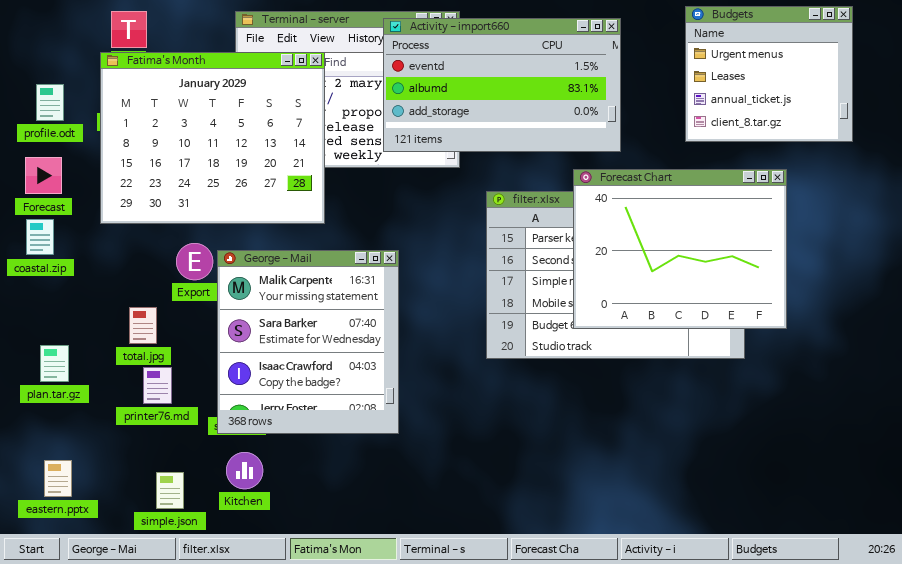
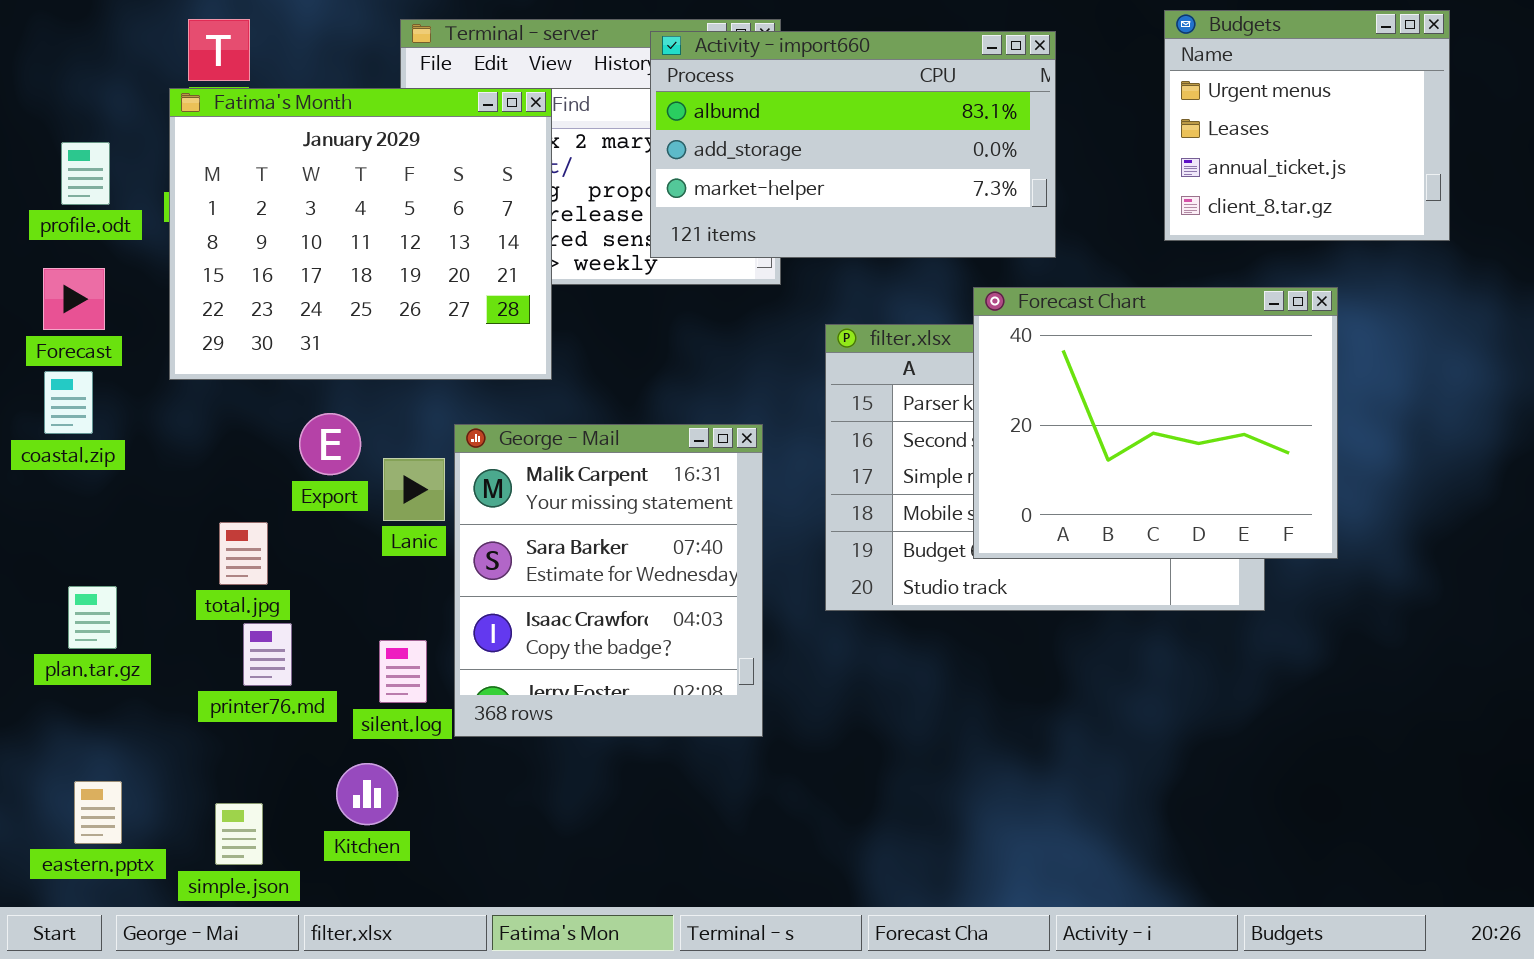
Activity - import660: [383,18,621,152] -> [650,31,1056,258], scrolled down 1 row
George - Mail: [217,250,399,434] -> [454,424,763,737], moved
Kitchen: [226,452,263,489] -> [336,763,398,825], moved
simple.json: [156,472,184,509] -> [215,803,263,865], moved

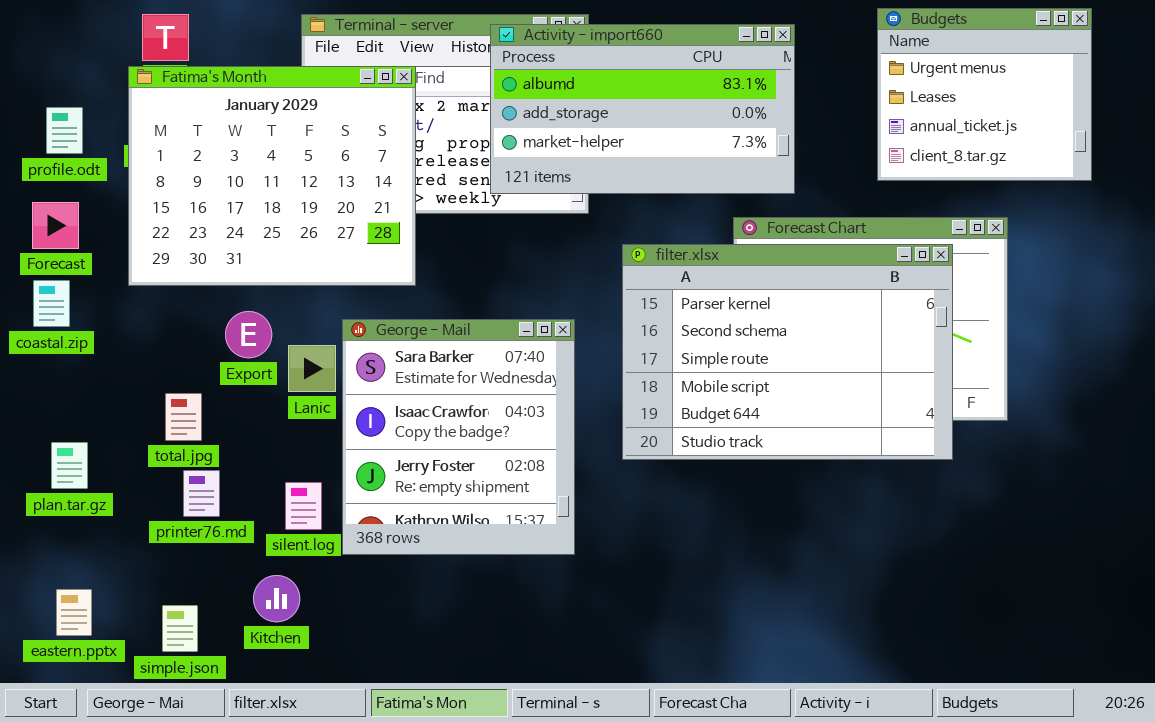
filter.xlsx: [825,324,1265,611] -> [622,244,953,460], raised
George - Mail: [454,424,763,737] -> [342,319,575,555], scrolled down 1 row

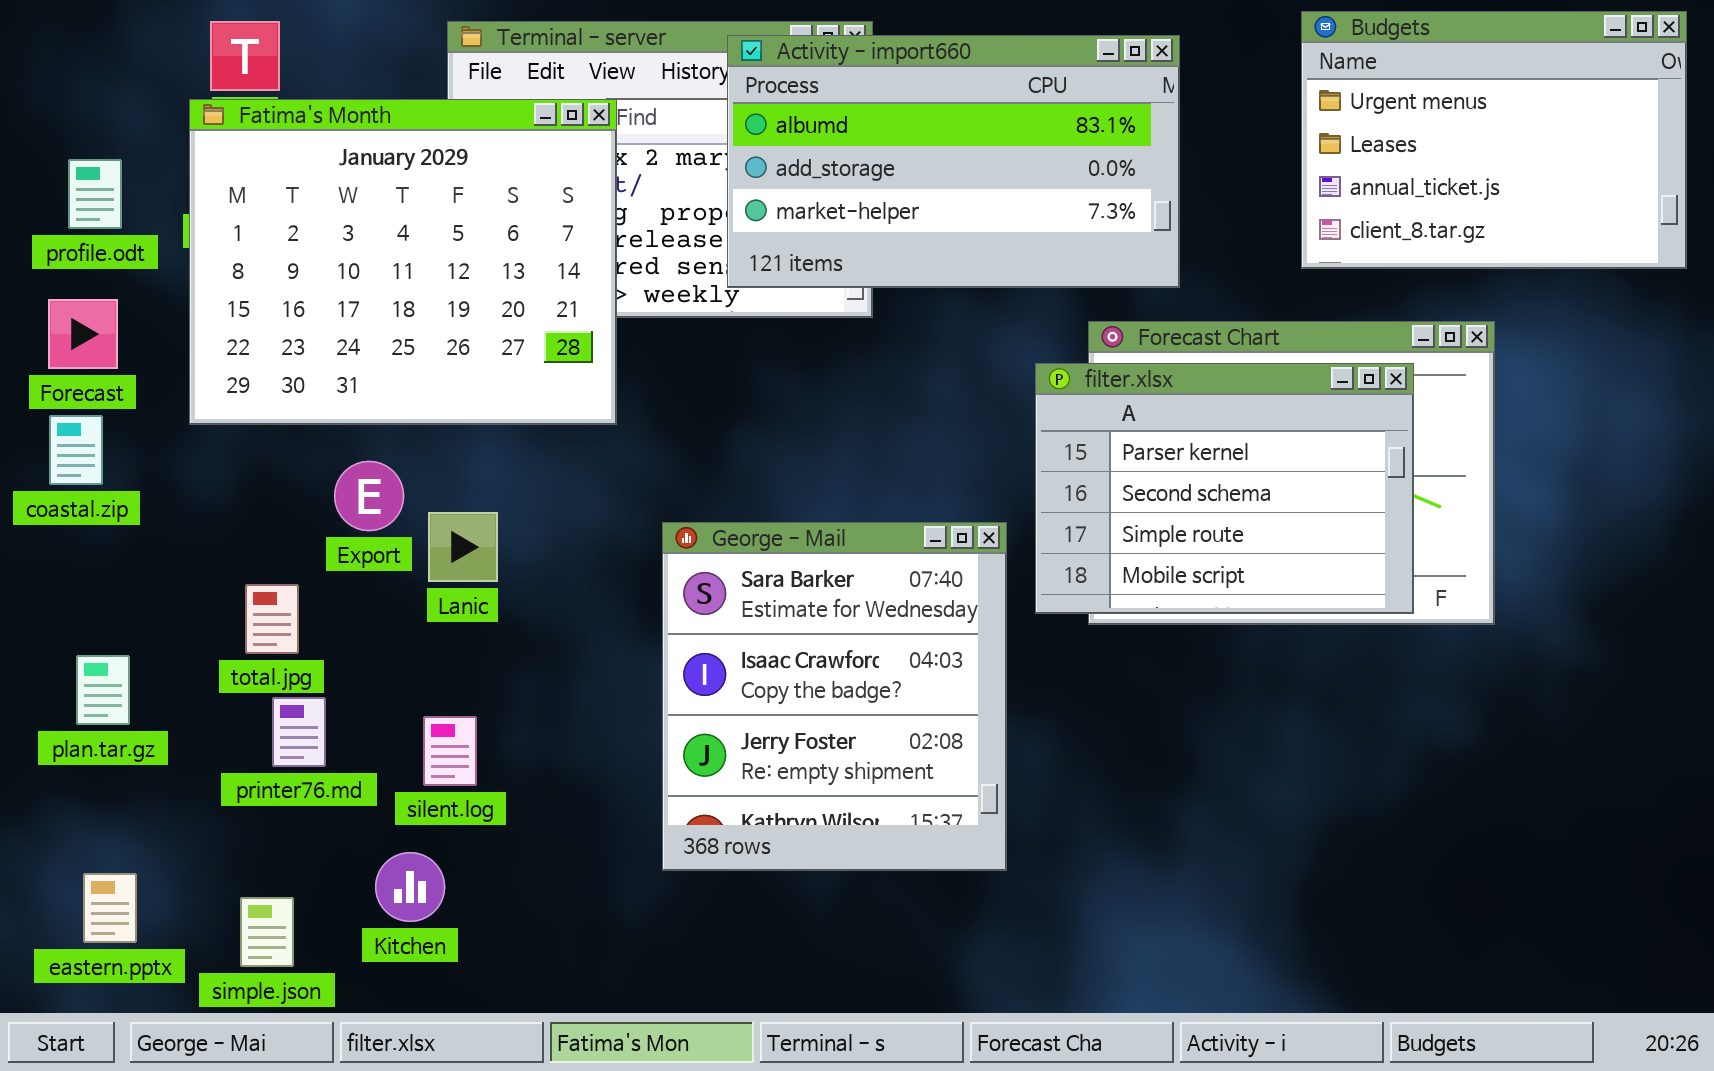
Budgets: [877,8,1092,181] -> [1301,11,1687,269], resized
filter.xlsx: [622,244,953,460] -> [1035,363,1414,614], resized
George - Mail: [342,319,575,555] -> [662,522,1007,871], moved

